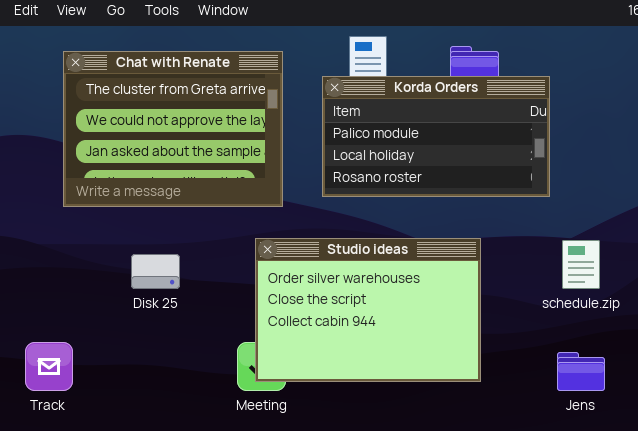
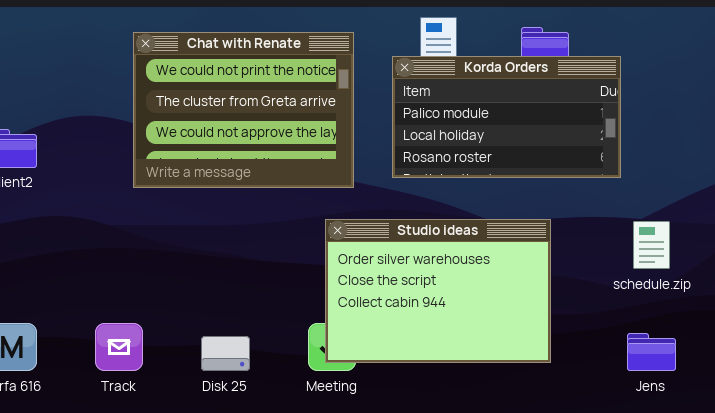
Chat with Renate: [63,51,283,207] -> [133,32,354,188], scrolled up 1 row
Disk 25: [131,254,180,289] -> [201,336,250,371], moved

